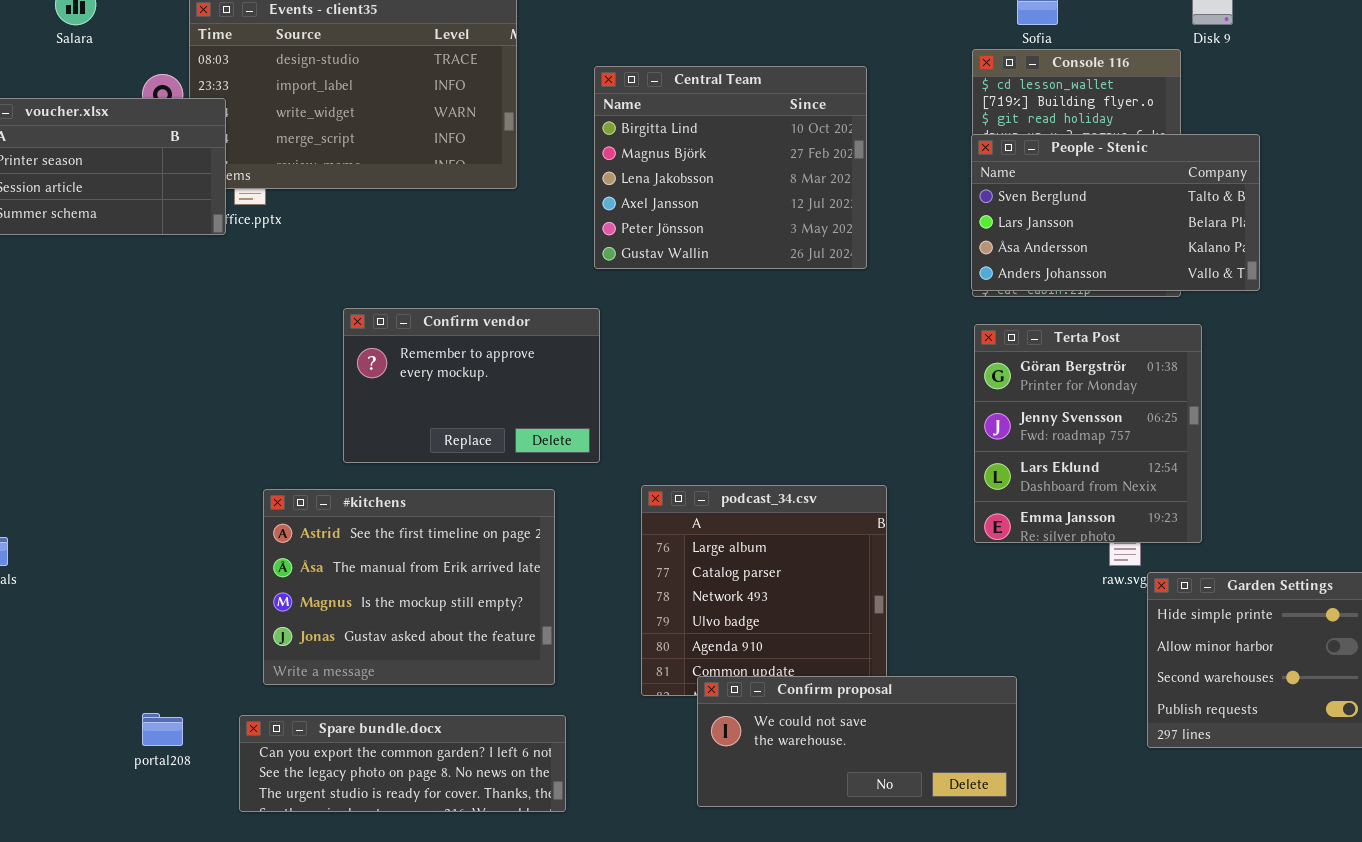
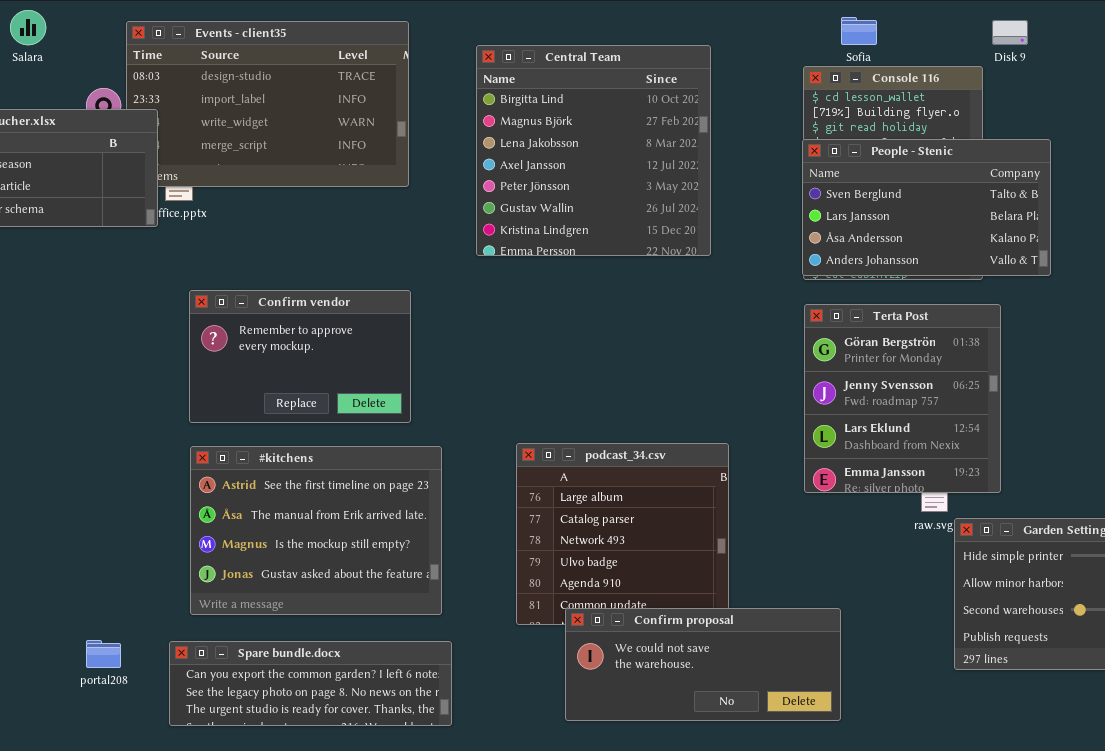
Central Team: [594,66,867,269] -> [476,45,711,256], resized
Confirm vendor: [343,308,600,463] -> [189,290,411,423], moved

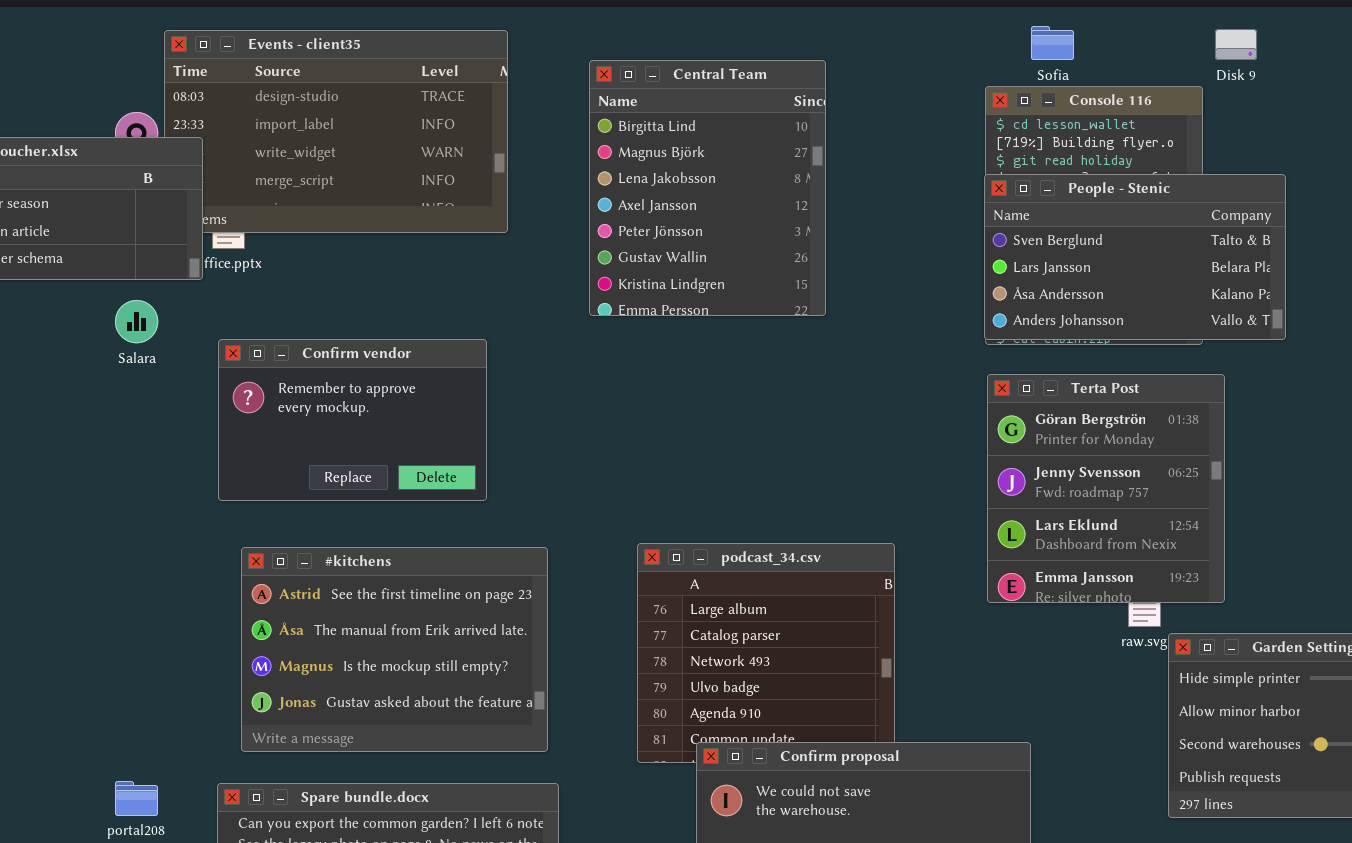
Salara: [10,10,46,45] -> [115,300,158,343], moved
Central Team: [476,45,711,256] -> [589,60,826,316], resized
Confirm vendor: [189,290,411,423] -> [218,339,487,501], moved

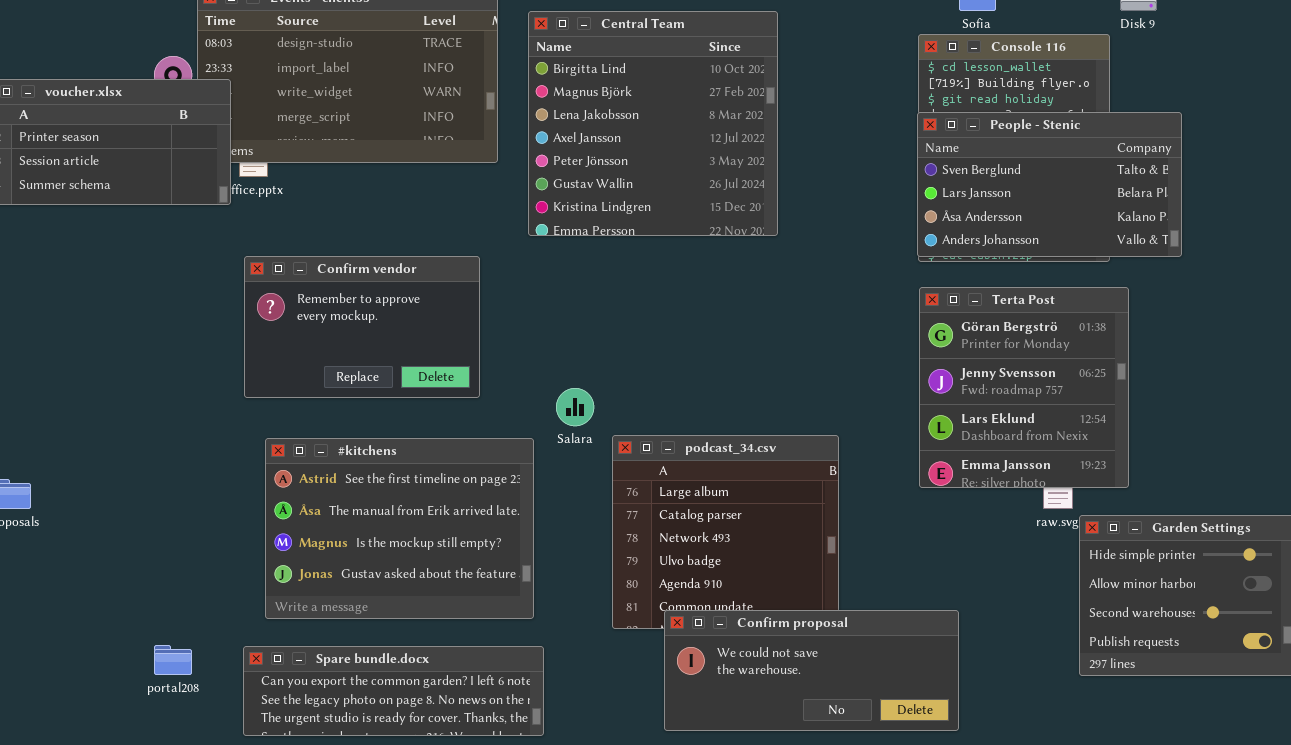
Central Team: [589,60,826,316] -> [528,11,778,236], resized
Salara: [115,300,158,343] -> [556,388,594,426], moved

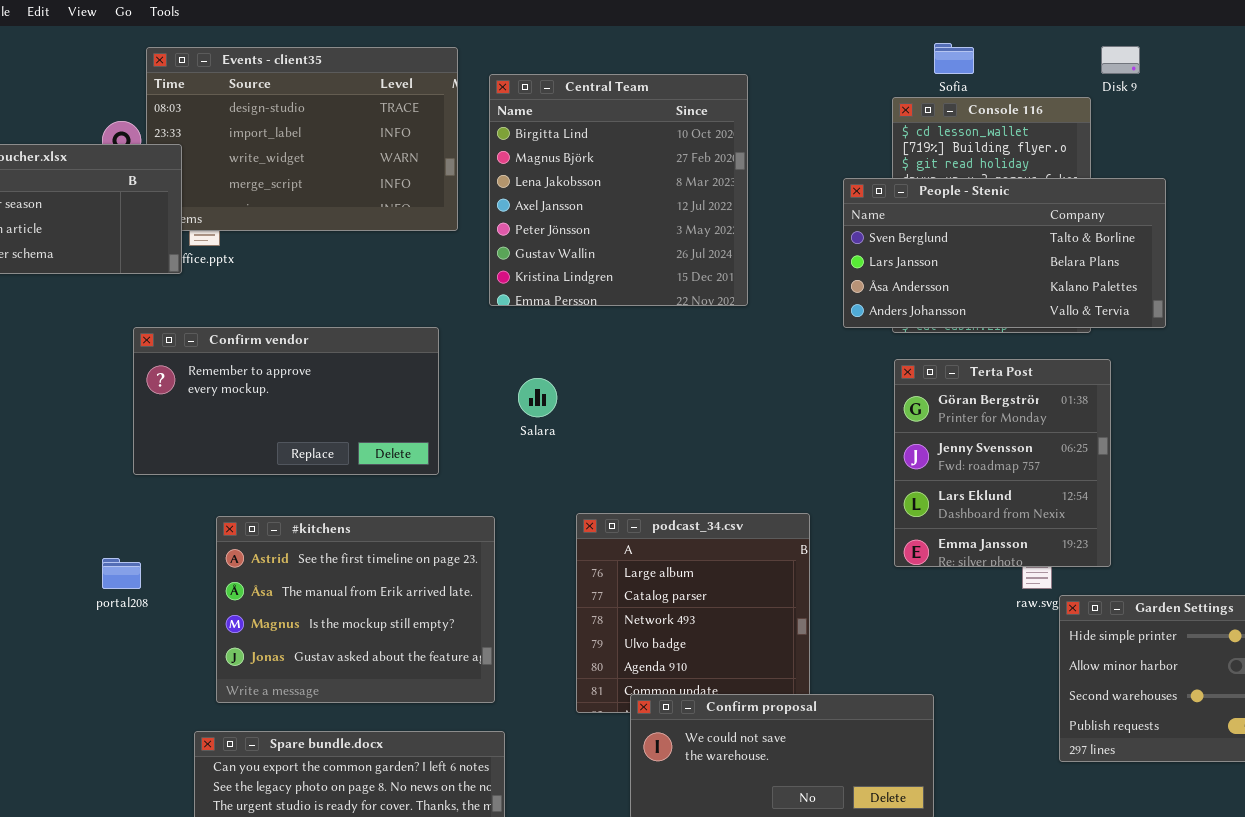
People - Stenic: [917,112,1182,257] -> [843,178,1166,328], resized
Confirm vendor: [244,256,480,398] -> [133,327,439,475], resized
Salara: [556,388,594,426] -> [518,378,557,417], moved
portal208: [154,645,192,675] -> [102,558,141,589], moved

